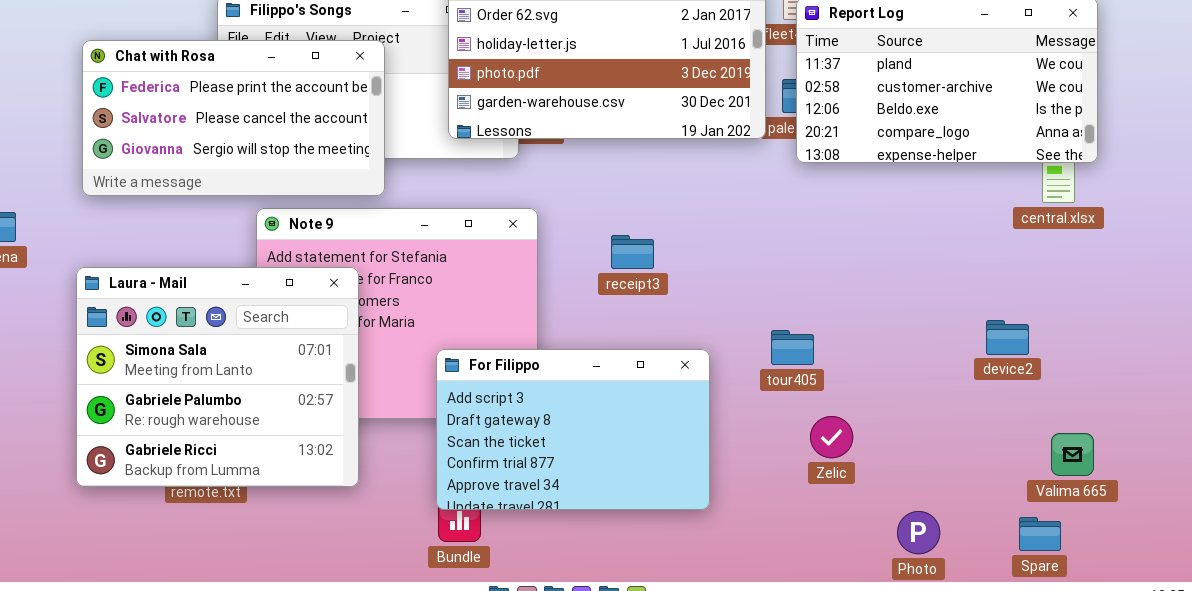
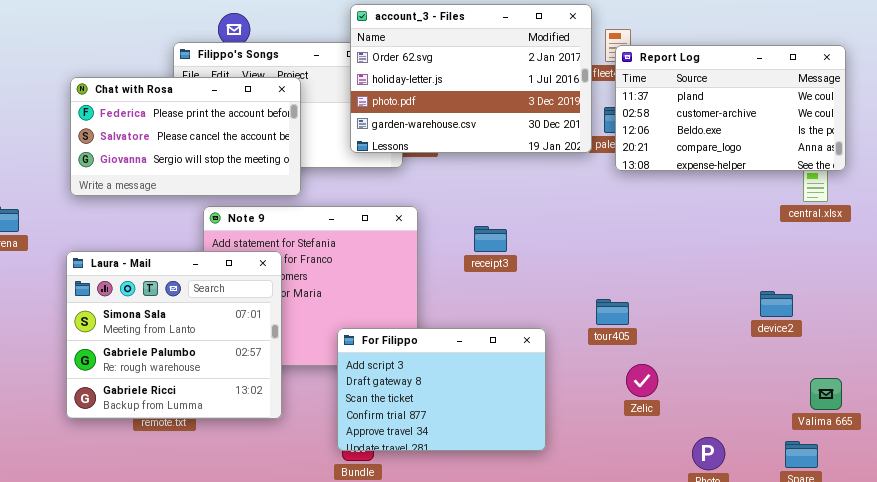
For Filippo: [436,349,710,510] -> [337,328,546,451], moved

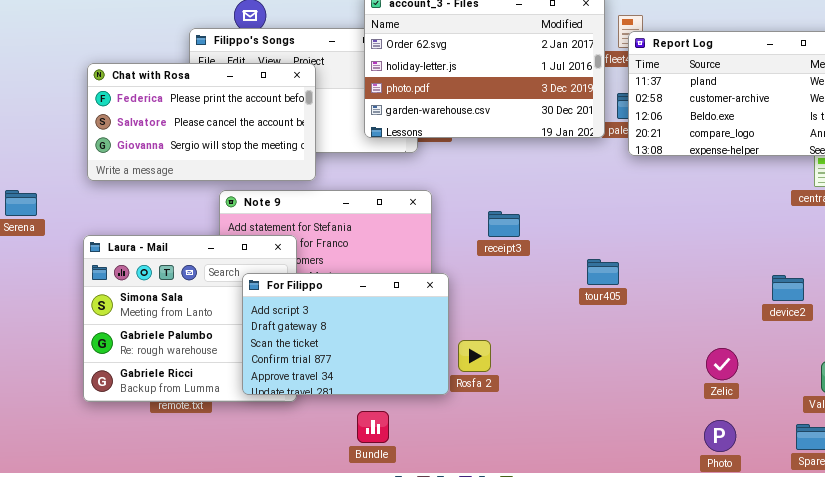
tour405: [596,299,629,325] -> [587,259,619,285], moved
For Filippo: [337,328,546,451] -> [242,273,449,395], moved
Zelic: [626,364,658,397] -> [706,348,738,380], moved

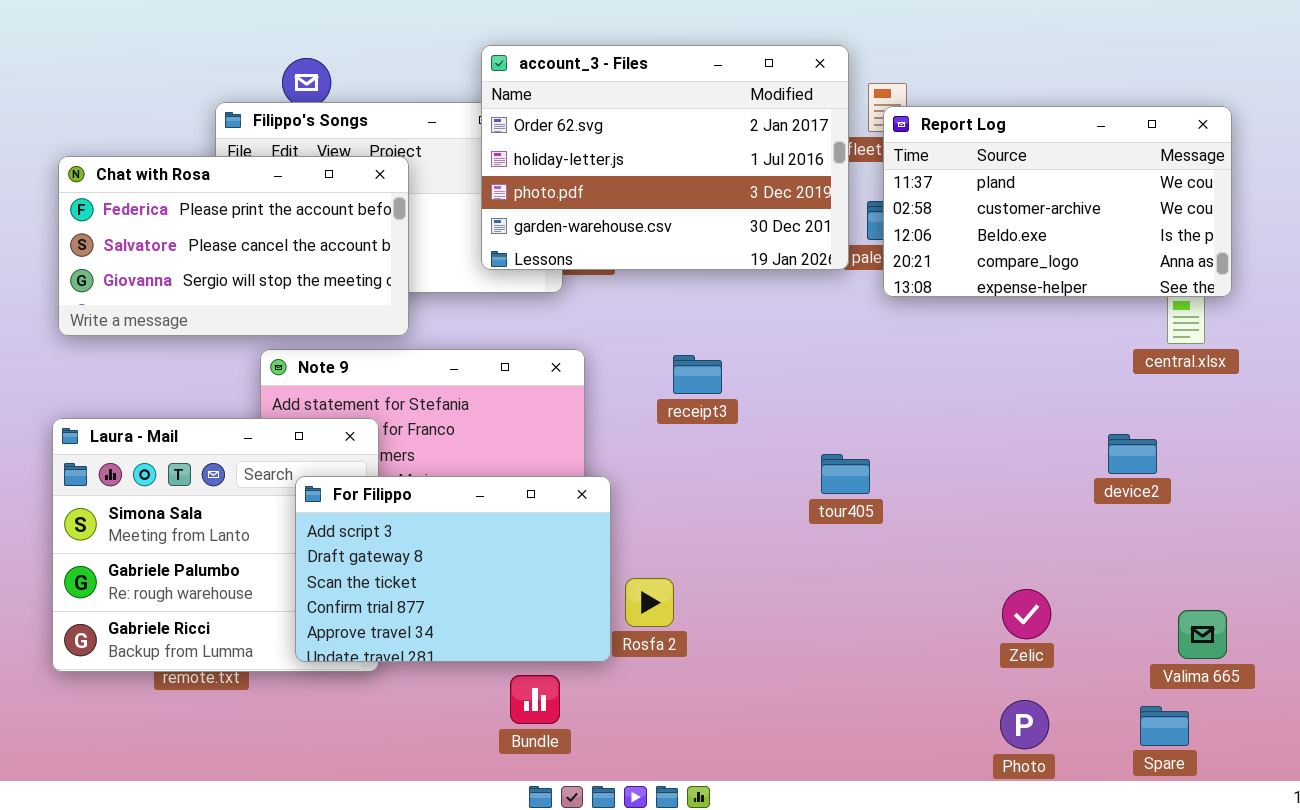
receipt3: [488,211,520,237] -> [673,355,722,394], moved
device2: [772,275,804,301] -> [1108,434,1157,474], moved
Bundle: [357,411,389,443] -> [510,675,560,724], moved

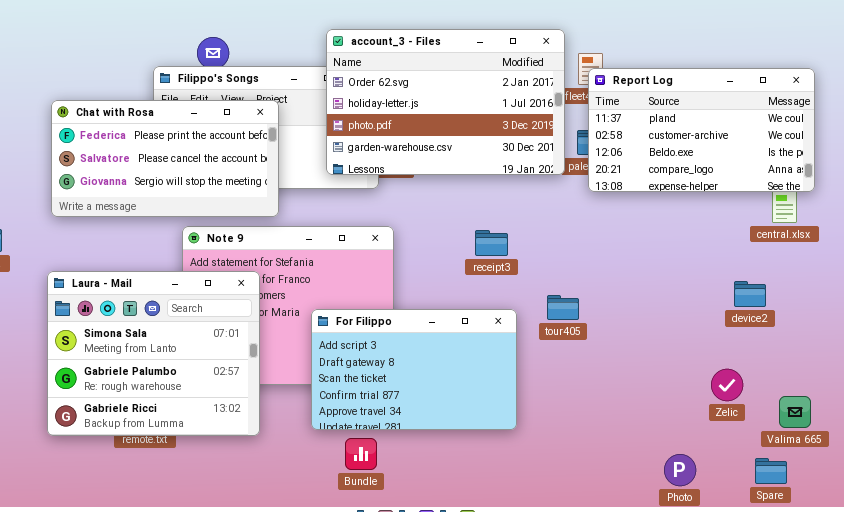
receipt3: [673,355,722,394] -> [475,230,508,256], moved
For Filippo: [295,476,611,662] -> [311,309,517,430], moved
Zelic: [1002,589,1051,639] -> [711,369,743,401], moved

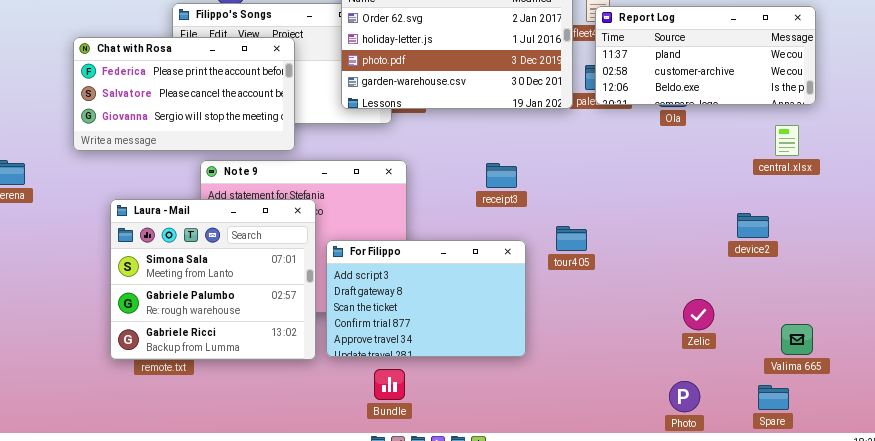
Report Log: [588,68,815,192] -> [595,6,816,105], resized
Laura - Mail: [47,271,260,436] -> [110,199,316,360], moved
Zelic: [711,369,743,401] -> [683,299,714,330], moved
Bundle: [345,438,377,470] -> [374,369,405,400], moved

